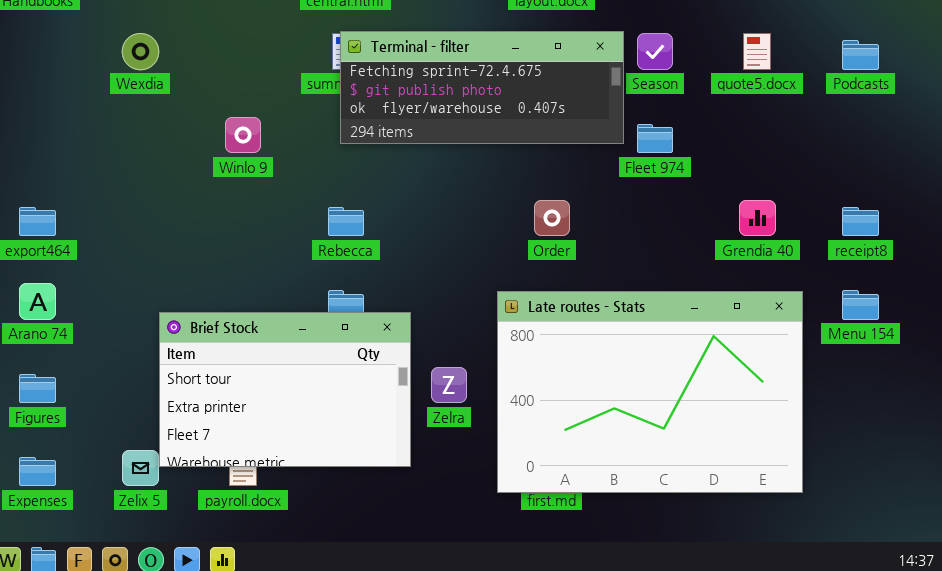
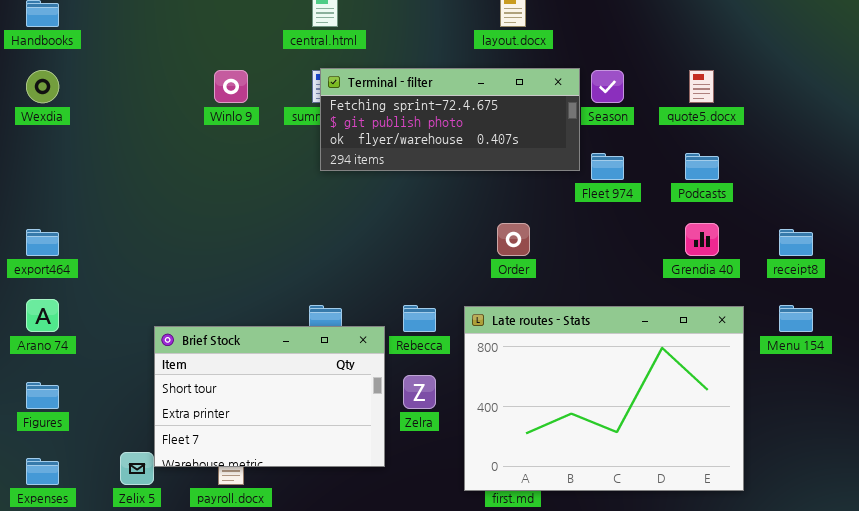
Wexdia: [122,33,159,70] -> [26,70,59,103], moved
Podcasts: [842,40,879,70] -> [685,153,719,180], moved
Winlo 9: [225,117,261,153] -> [214,70,248,103], moved
Rebecca: [328,207,364,236] -> [403,305,436,332], moved

